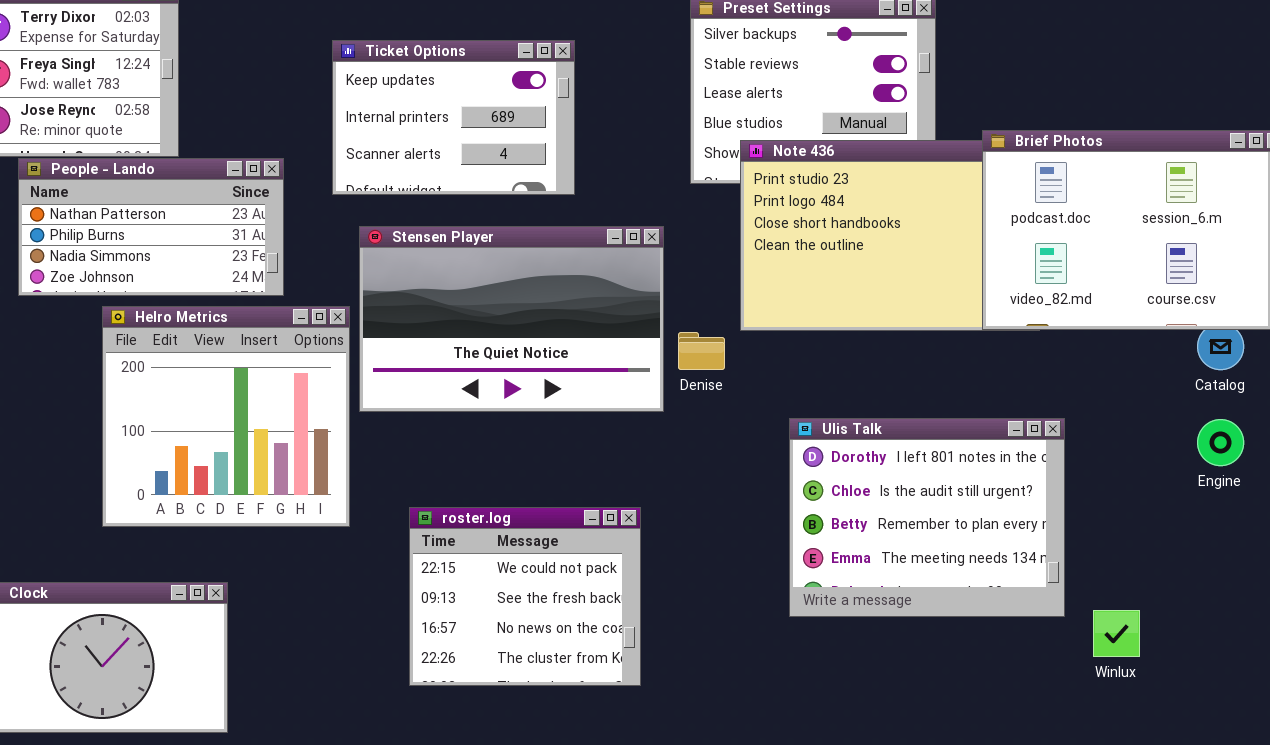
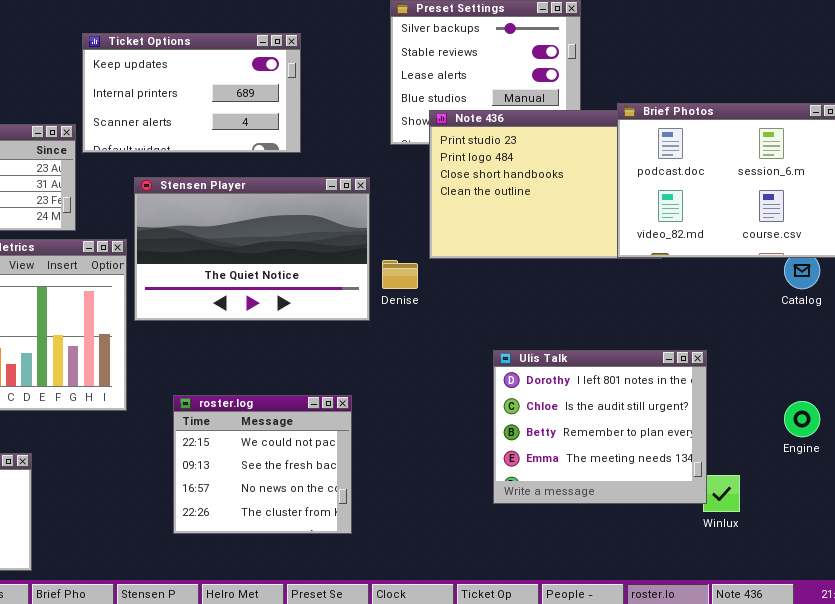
Ticket Options: [332,40,575,195] -> [82,33,301,153], resized
Ulis Talk: [789,418,1065,617] -> [493,350,707,504], moved
Engine: [1197,419,1244,466] -> [784,401,820,437], moved

